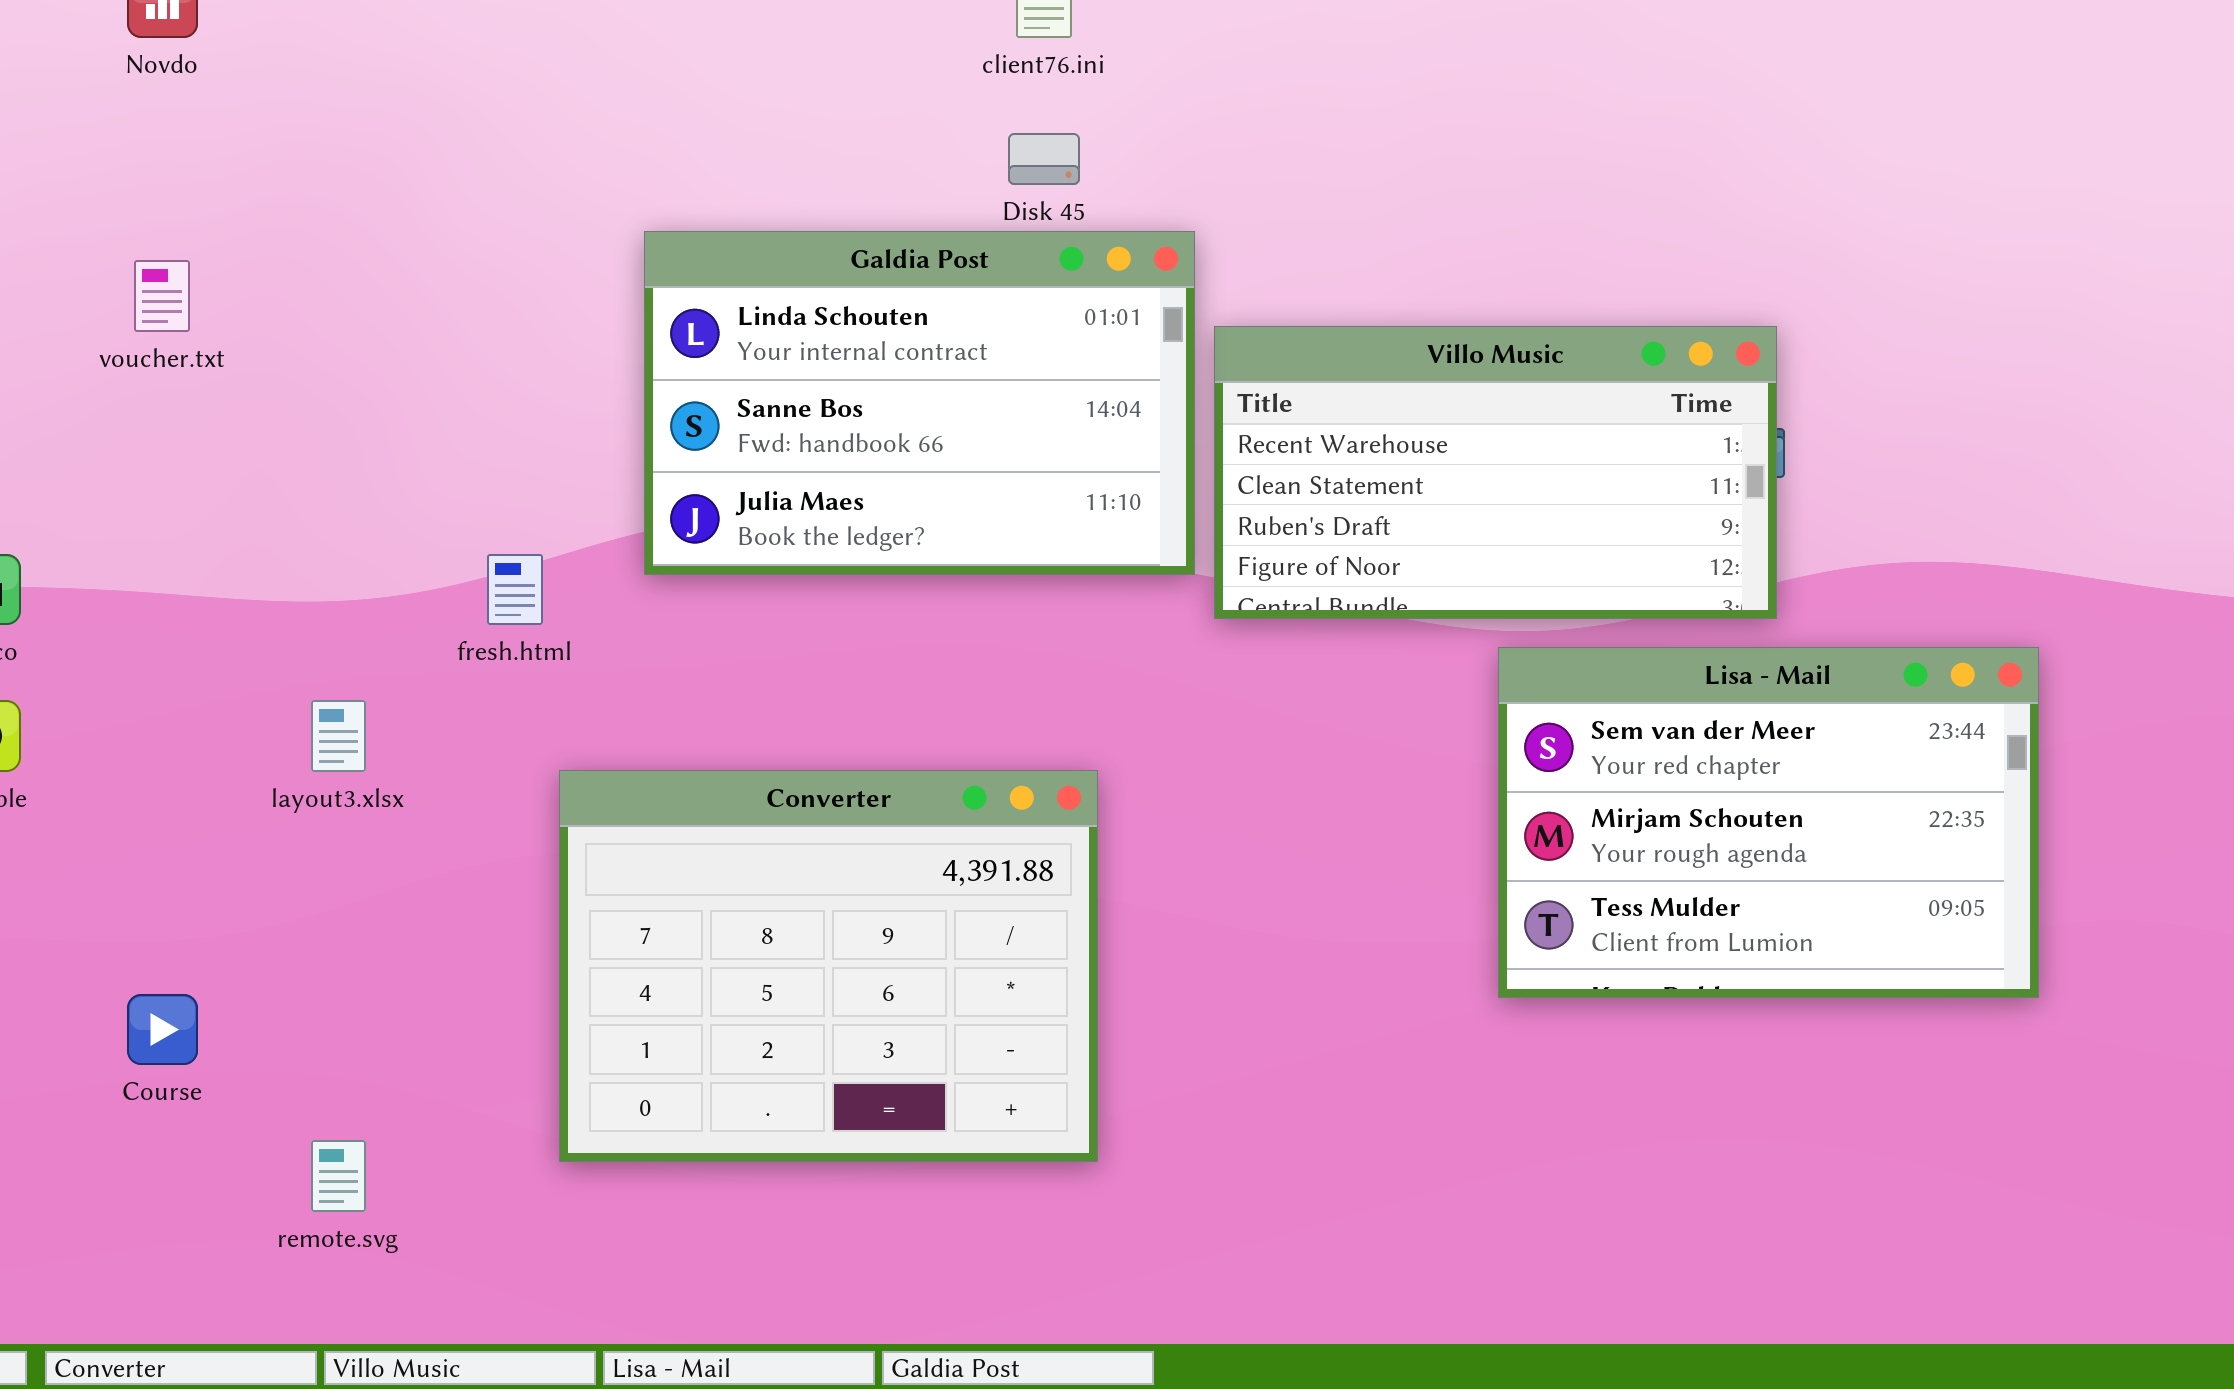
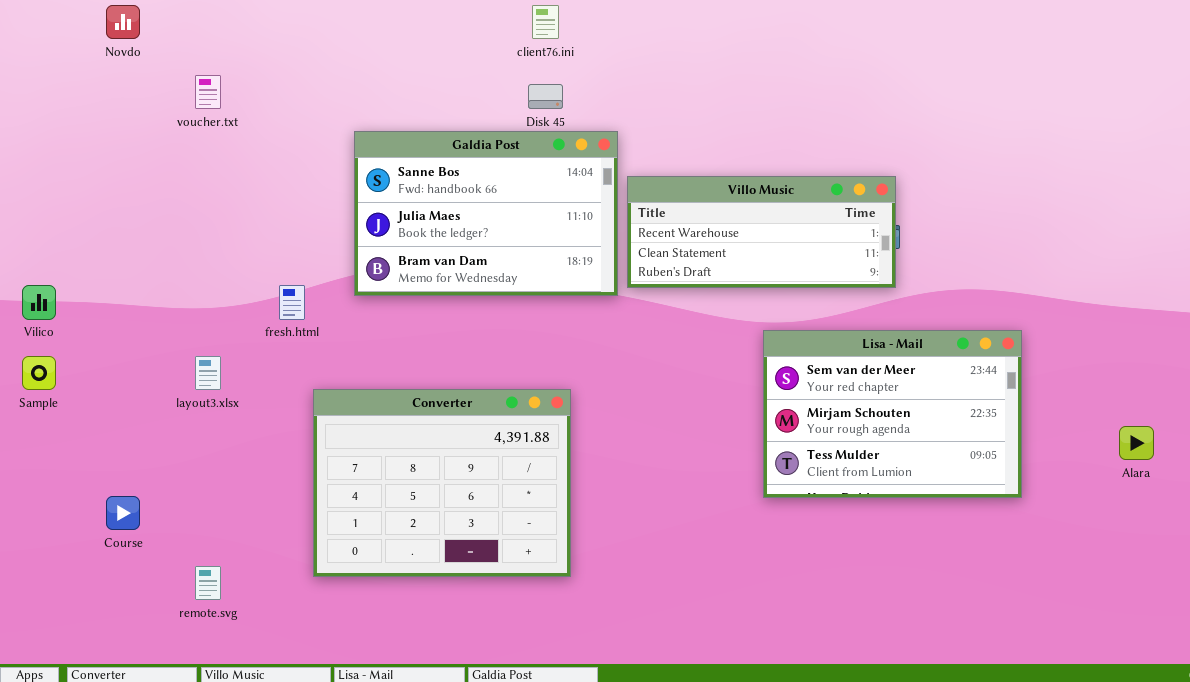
Galdia Post: [644,231,1195,575] -> [354,131,618,296], scrolled down 1 row
voucher.txt: [134,260,190,332] -> [195,75,221,109], moved
Villo Music: [1214,326,1777,619] -> [627,176,896,288], resized

